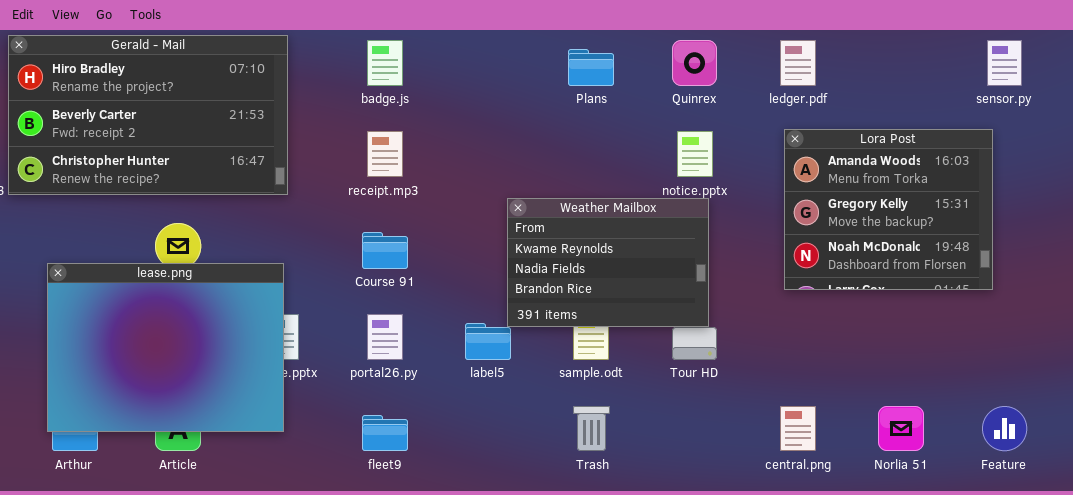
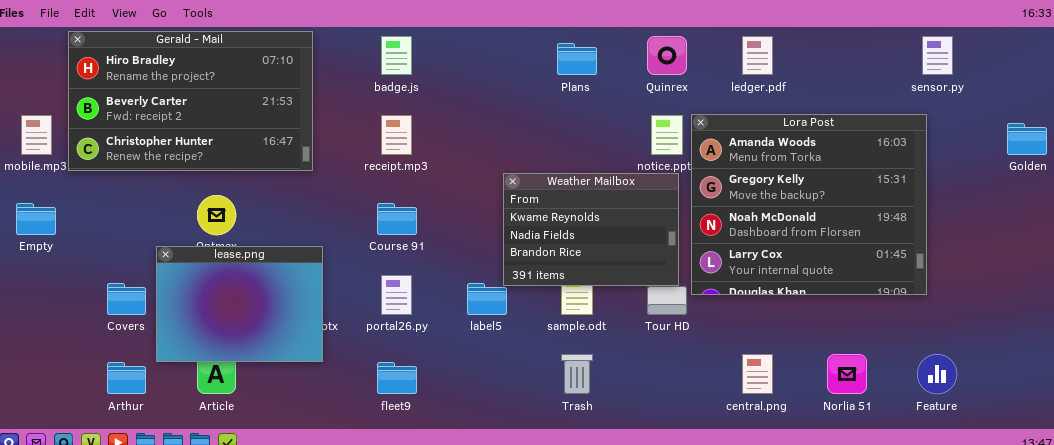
Lora Post: [784,129,993,290] -> [691,114,927,295], resized
lease.png: [47,263,284,432] -> [156,246,323,362], moved, resized

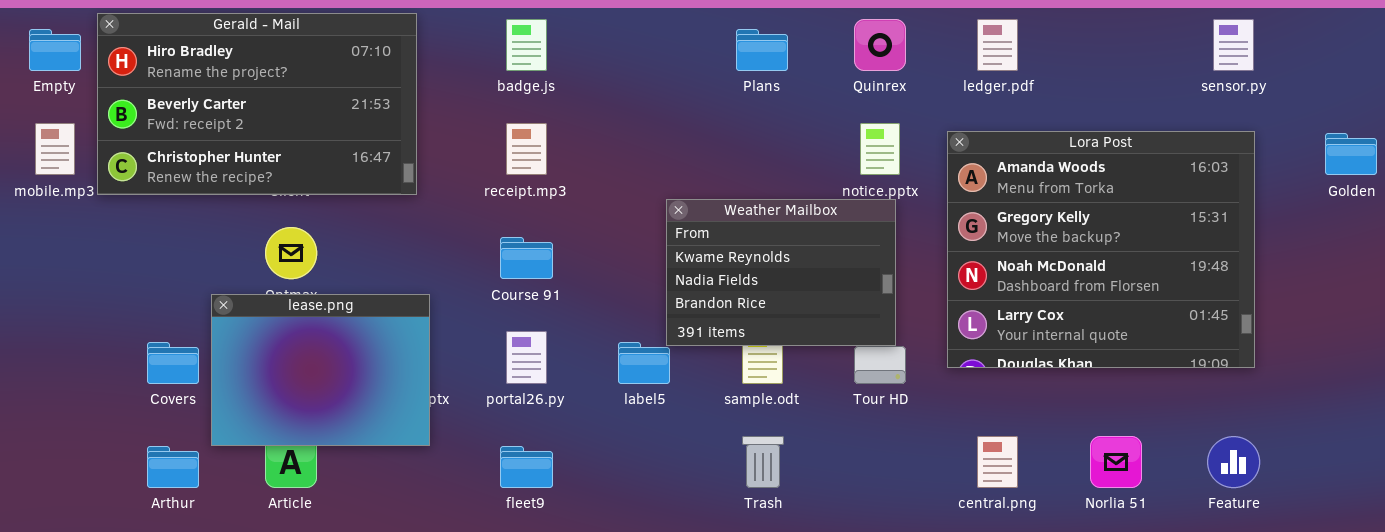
Lora Post: [691,114,927,295] -> [947,131,1255,368], moved
Empty: [16,203,56,235] -> [29,29,81,71], moved

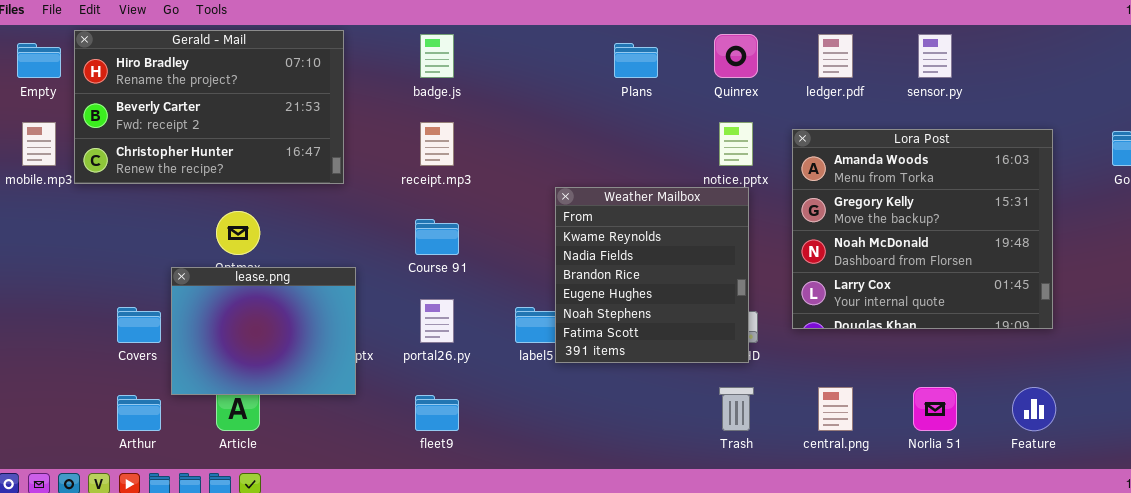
sensor.py: [1213,19,1254,71] -> [918,34,952,78], moved
Weather Mailbox: [666,199,896,346] -> [555,187,749,363], resized
Trash: [742,436,784,488] -> [719,387,754,431], moved

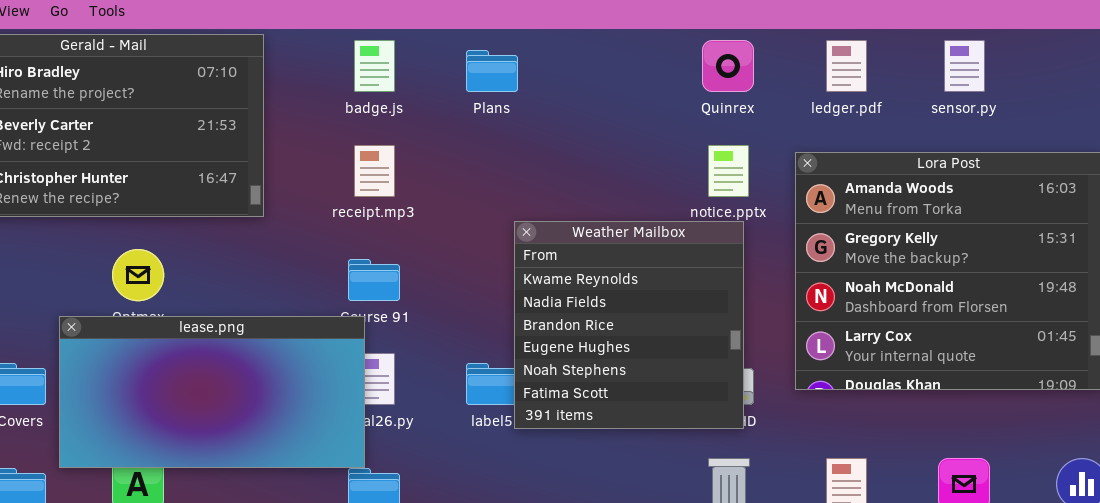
Plans: [614,43,658,78] -> [466,50,518,92], moved
lease.png: [171,267,356,395] -> [59,316,365,468], resized

